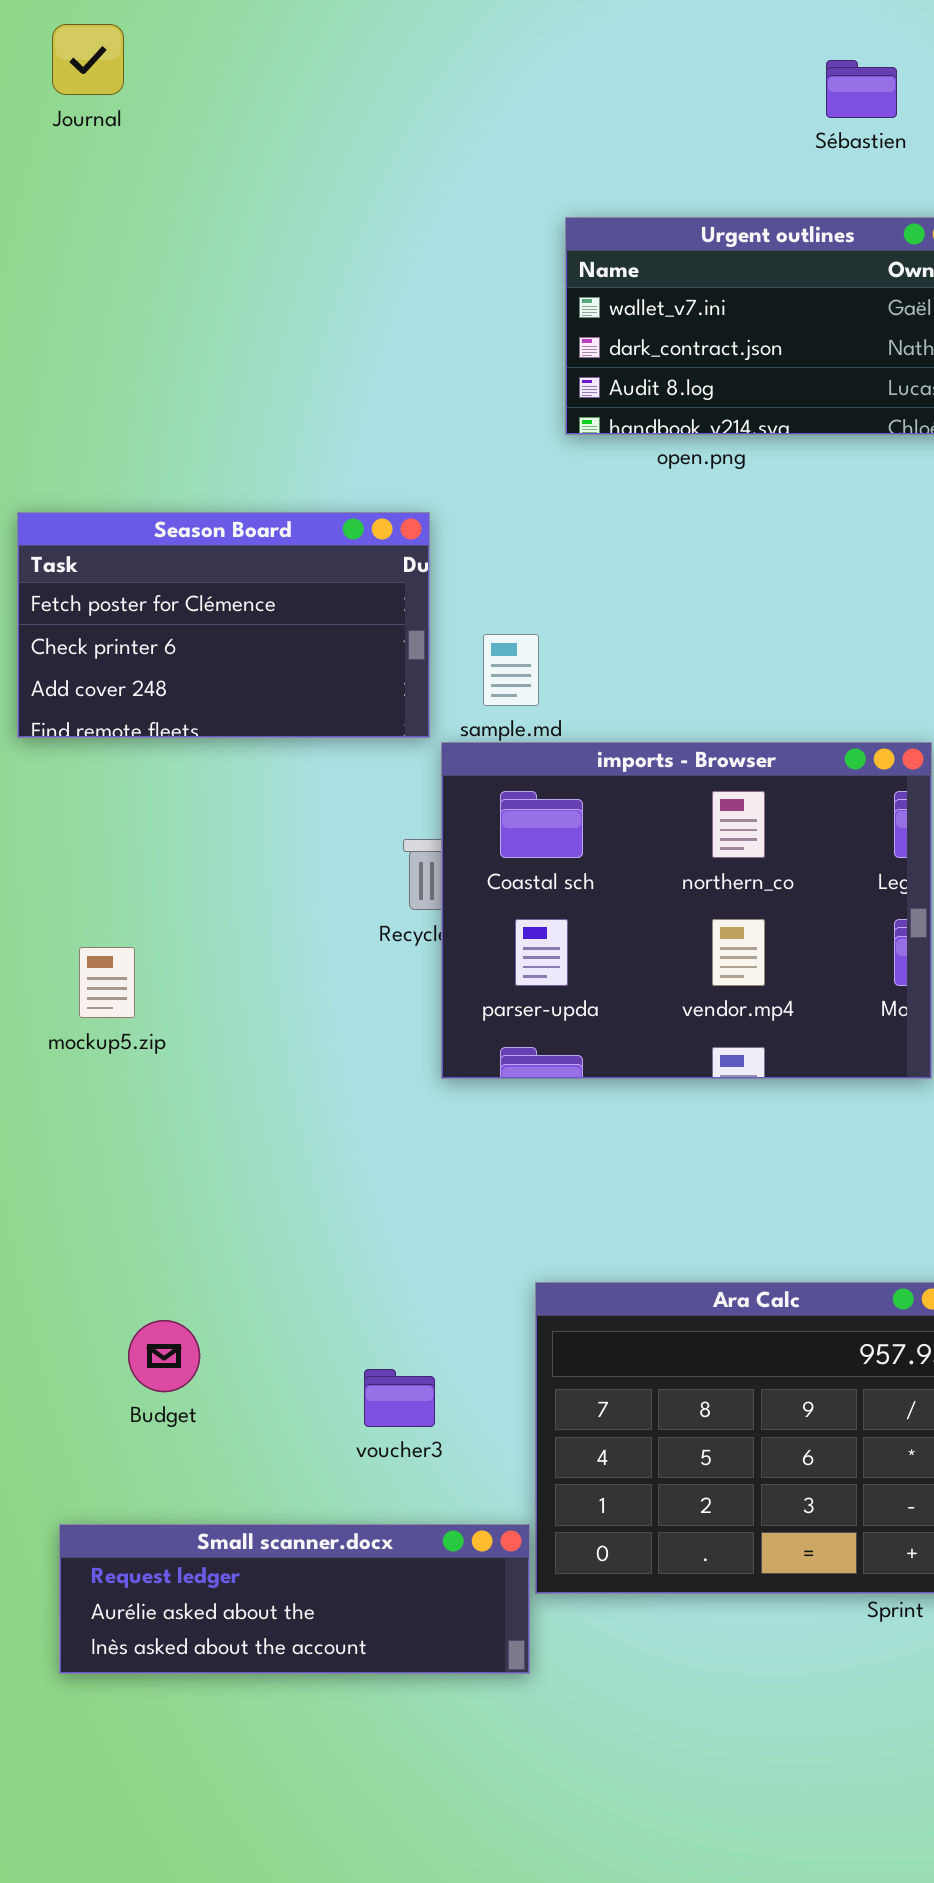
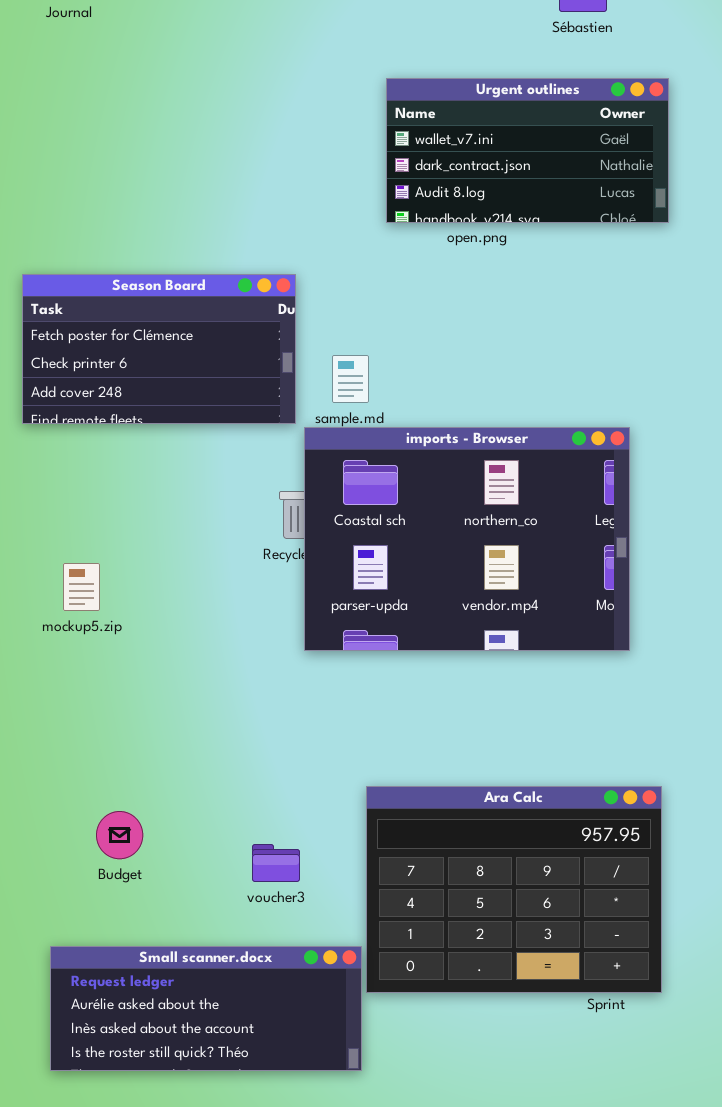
Small scanner.docx: [59,1524,530,1674] -> [50,946,362,1071], resized

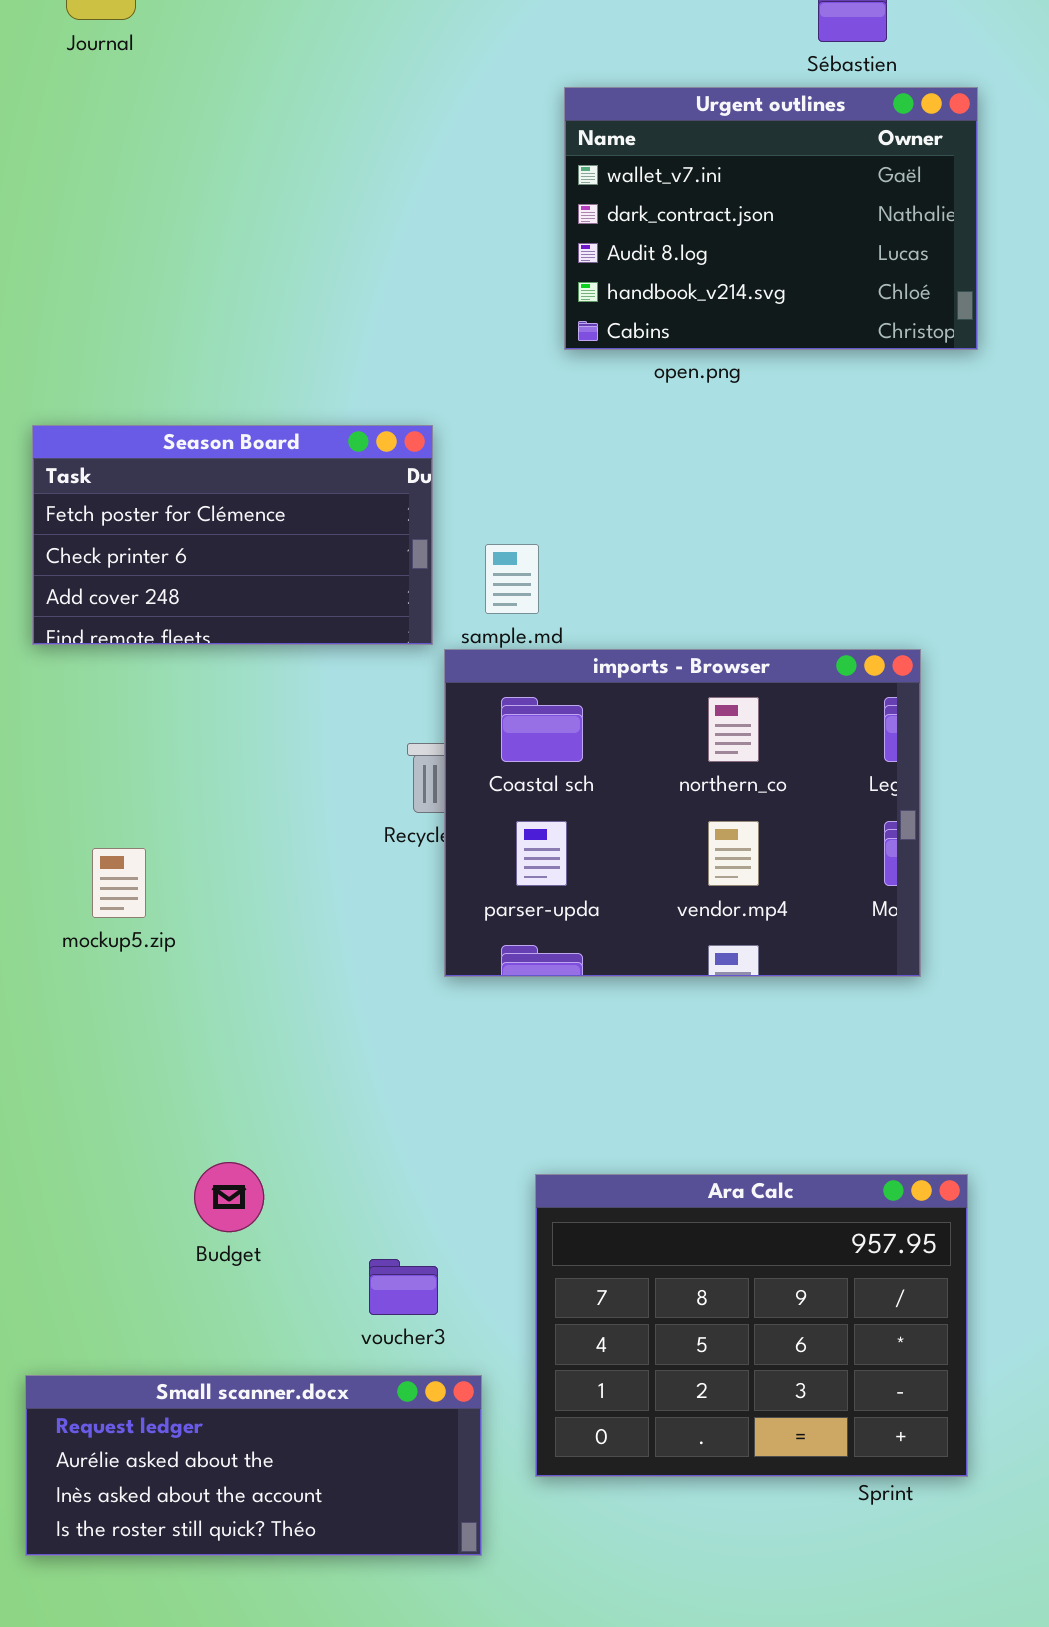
Urgent outlines: [386,78,669,223] -> [564,87,978,350], resized
Budget: [96,811,143,859] -> [194,1162,264,1232], moved
Small scanner.docx: [50,946,362,1071] -> [25,1375,482,1556], moved

